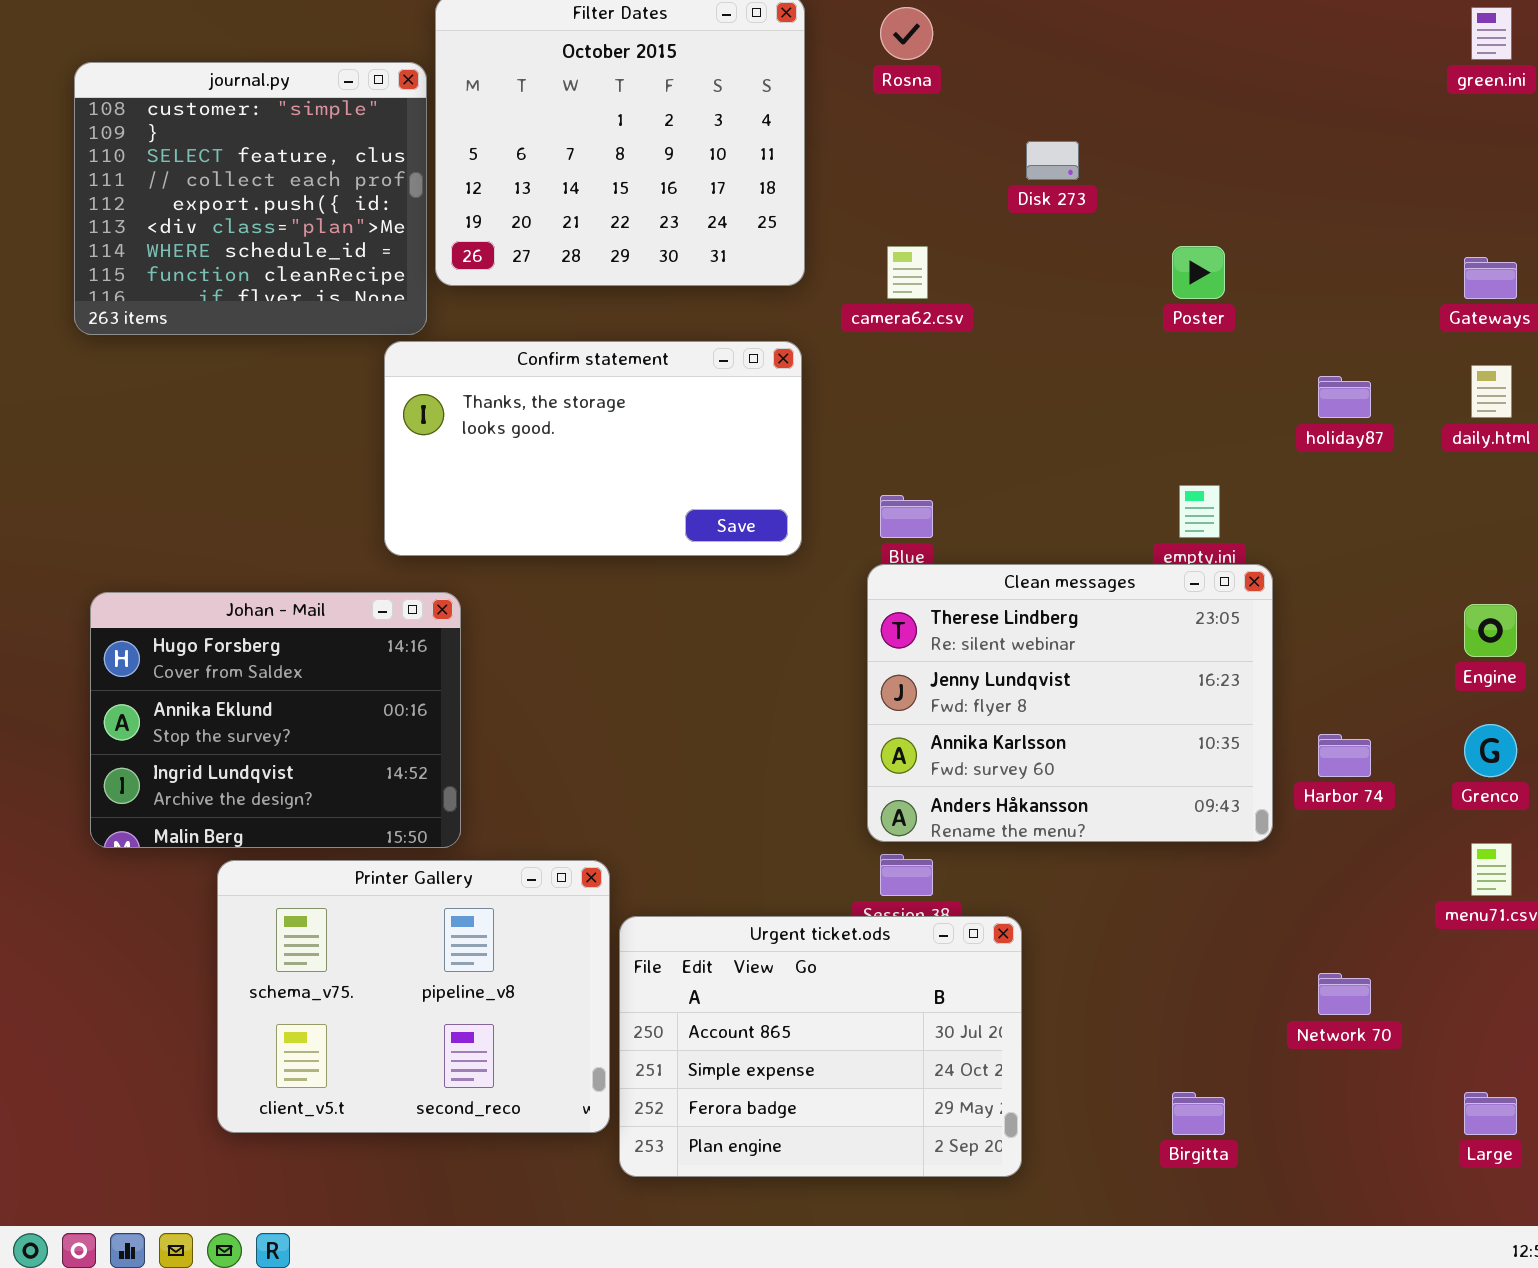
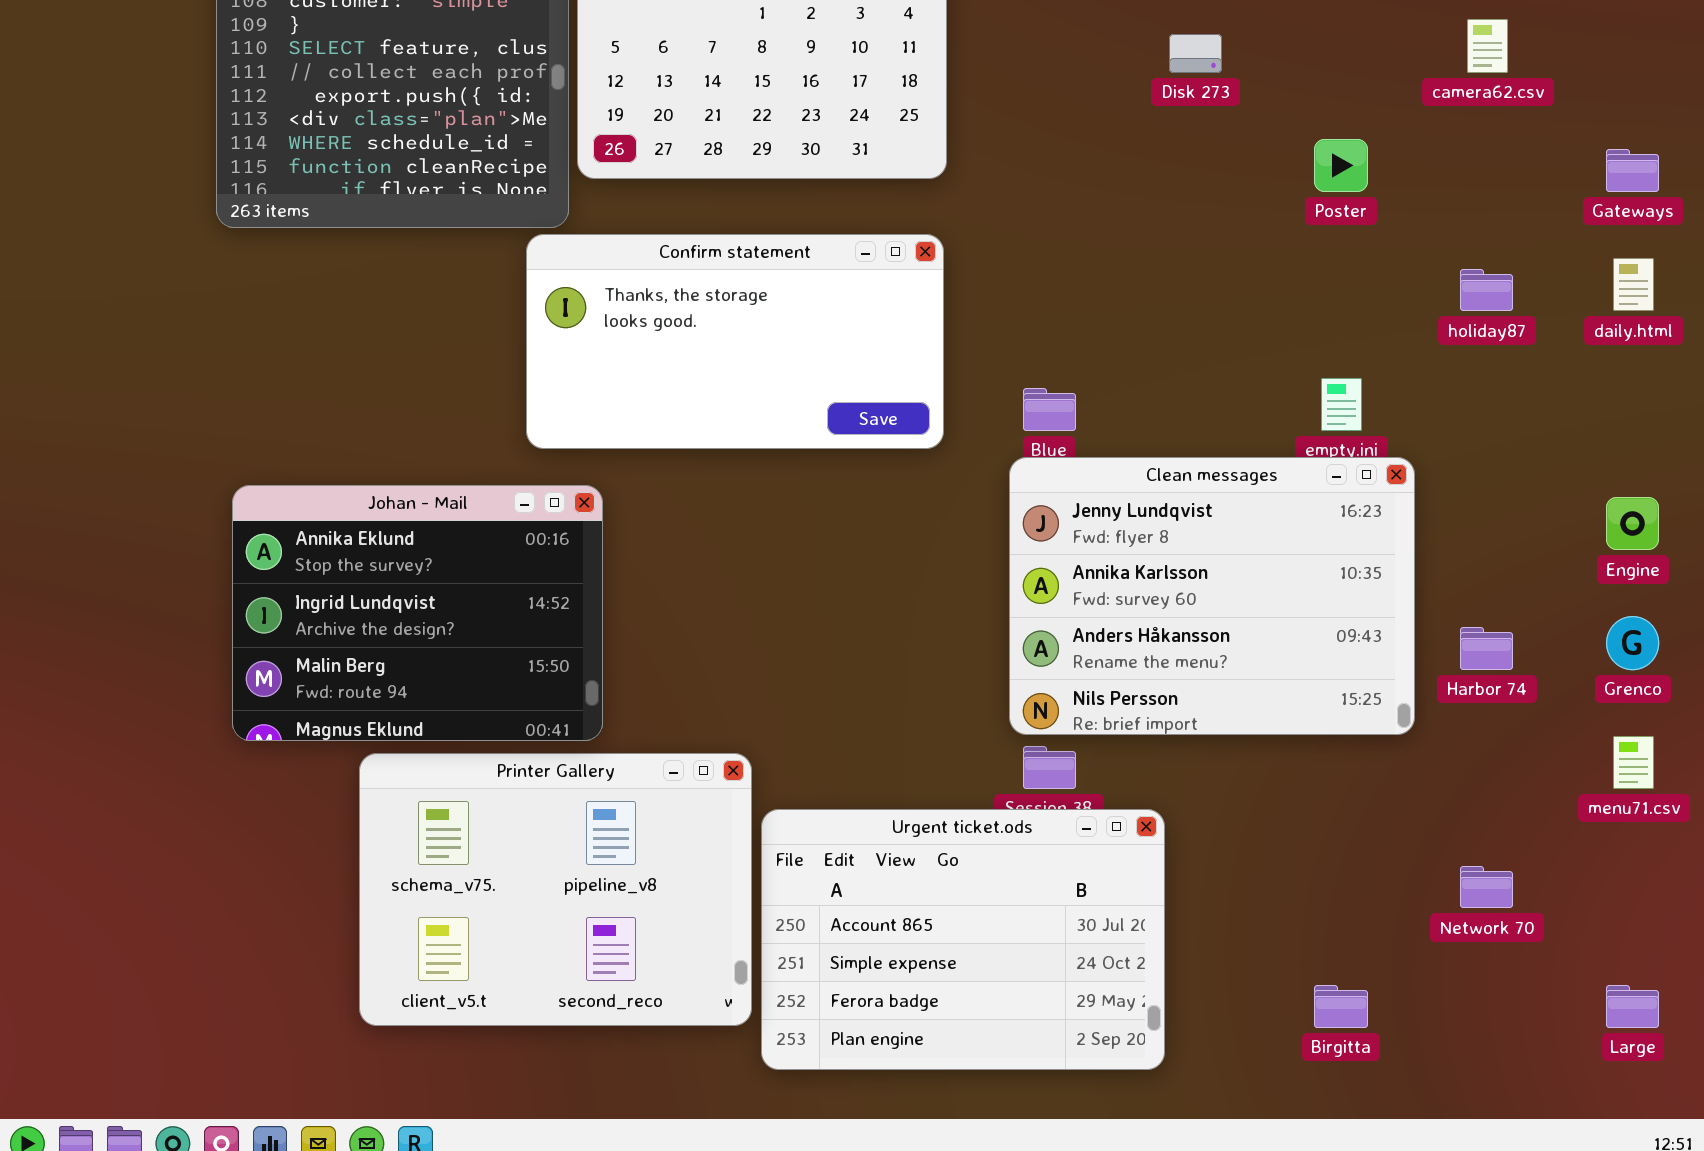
camera62.csv: [887,246,928,299] -> [1467,19,1508,73], moved
Clean messages: [867,564,1273,842] -> [1009,457,1415,735], scrolled down 1 row
Johan - Mail: [90,592,461,848] -> [232,485,603,741], scrolled down 1 row

